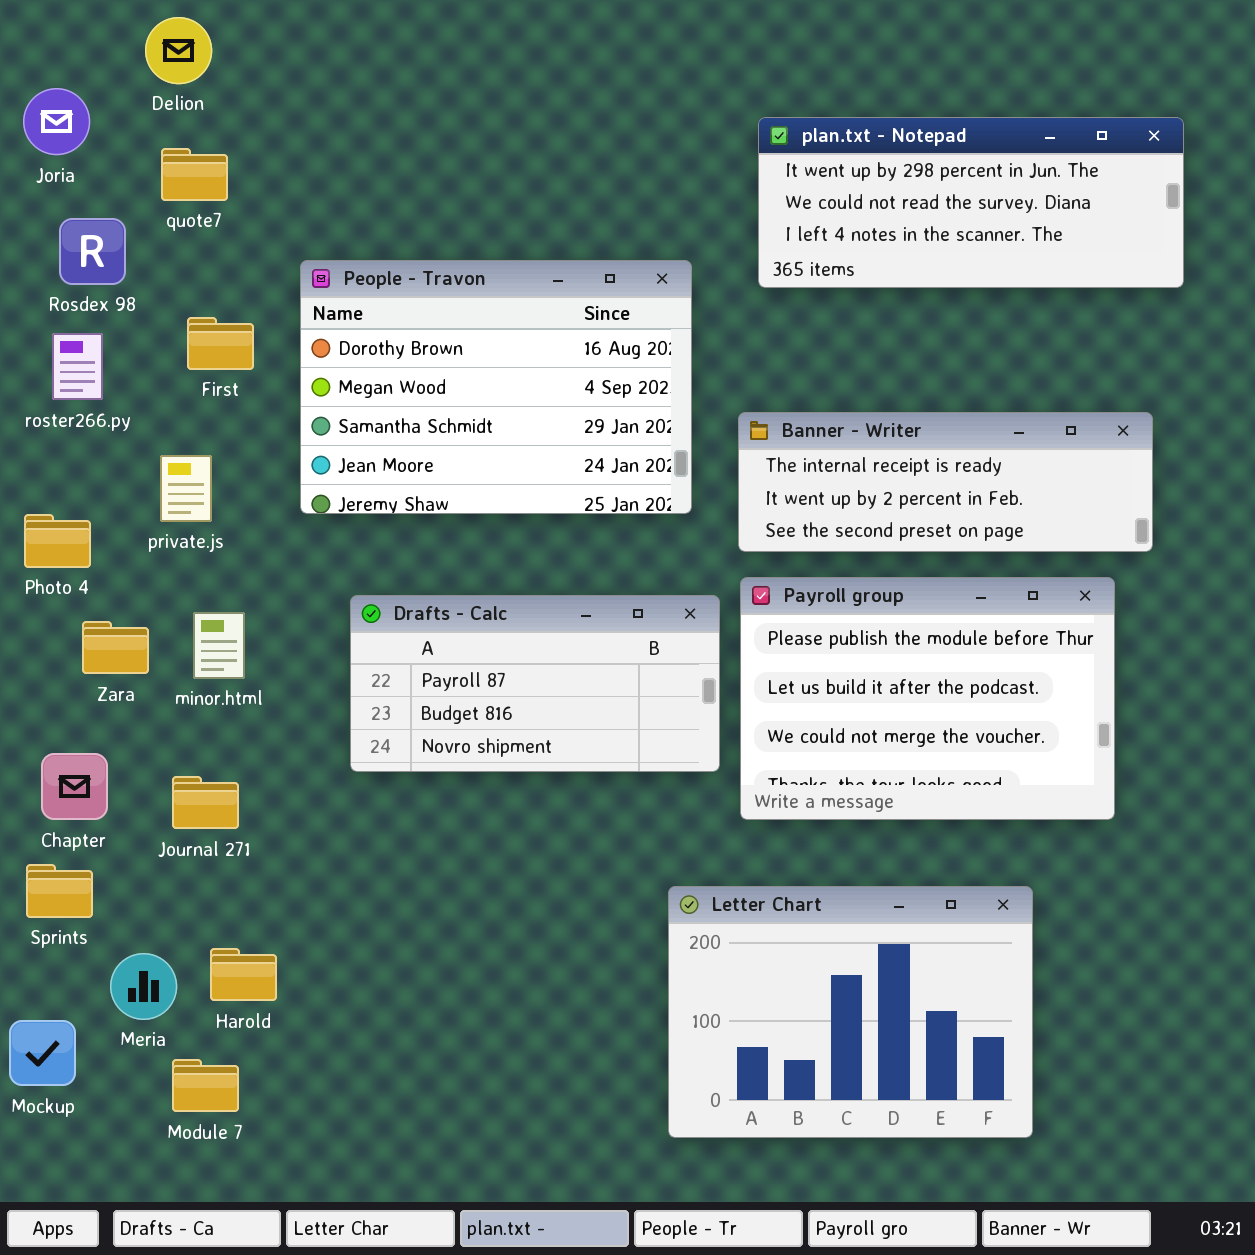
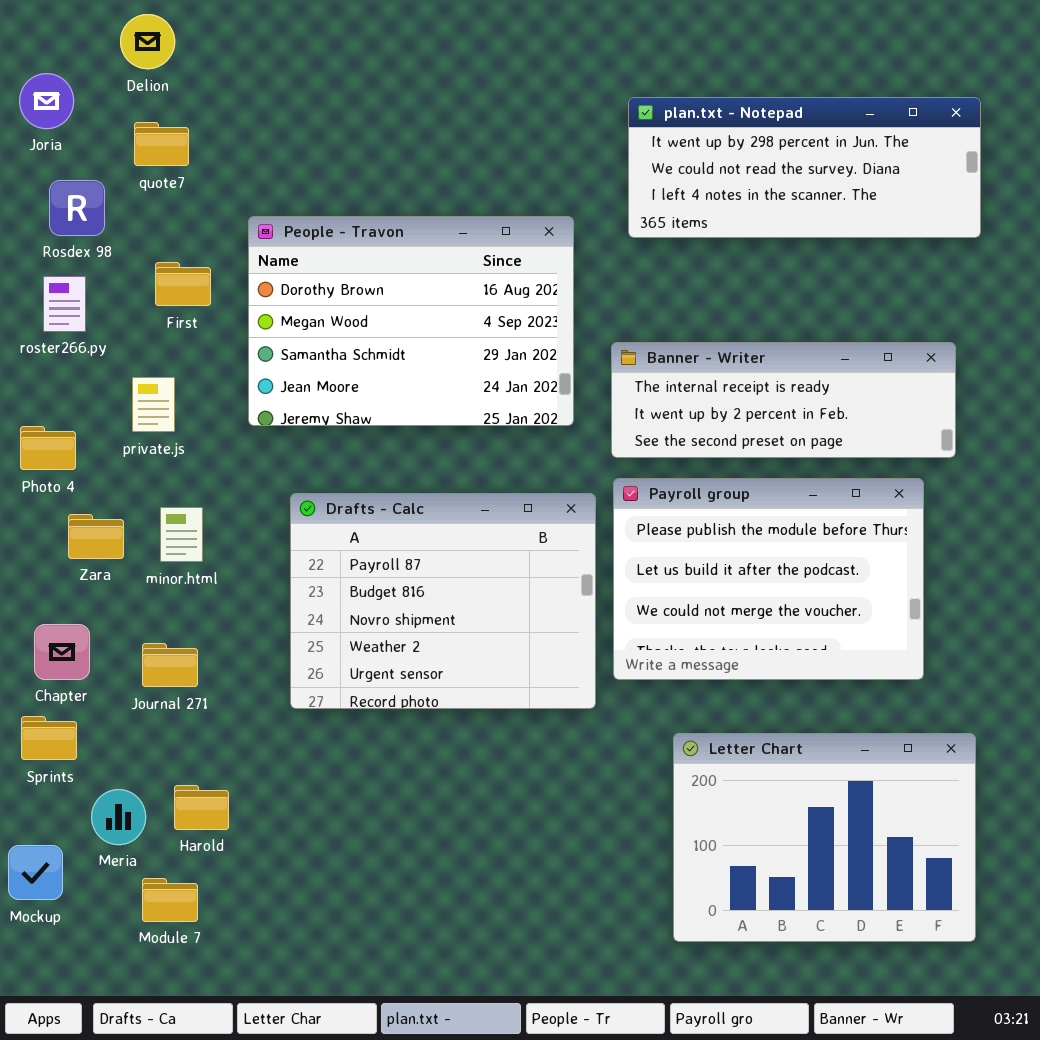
Drafts - Calc: [350,595,720,772] -> [290,493,596,709], resized
Letter Chart: [668,886,1033,1138] -> [673,733,976,942], moved

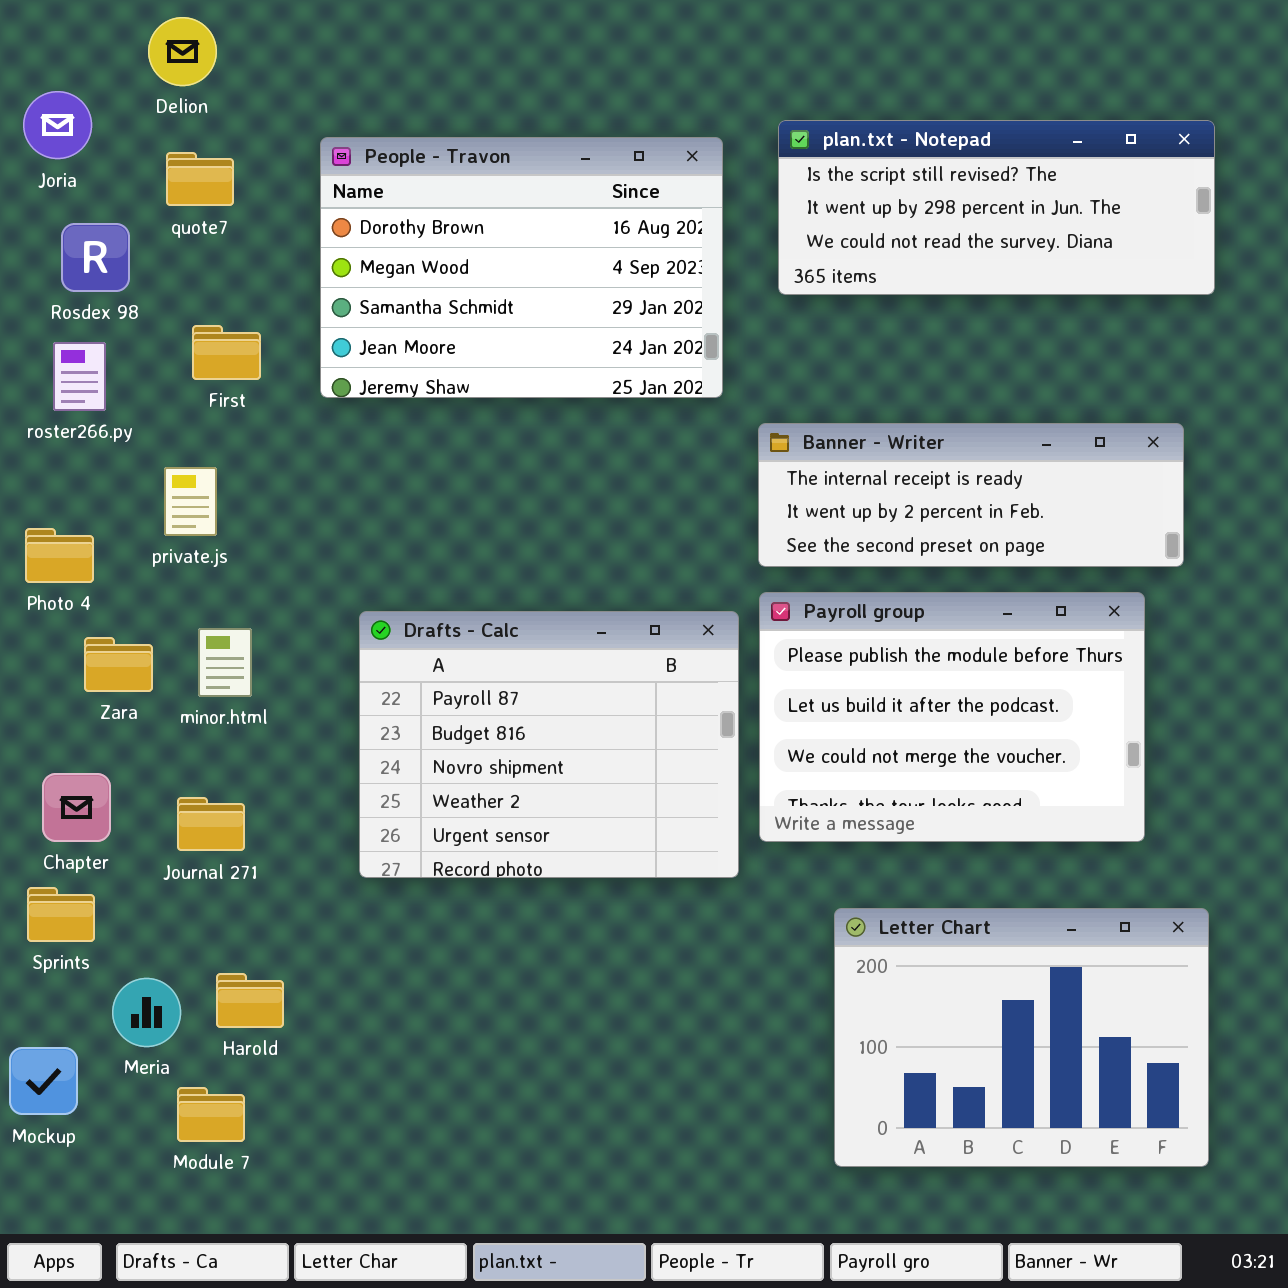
plan.txt - Notepad: [628,97,981,238] -> [778,120,1215,295], scrolled up 1 row
People - Travon: [248,216,574,426] -> [320,137,723,398], moved

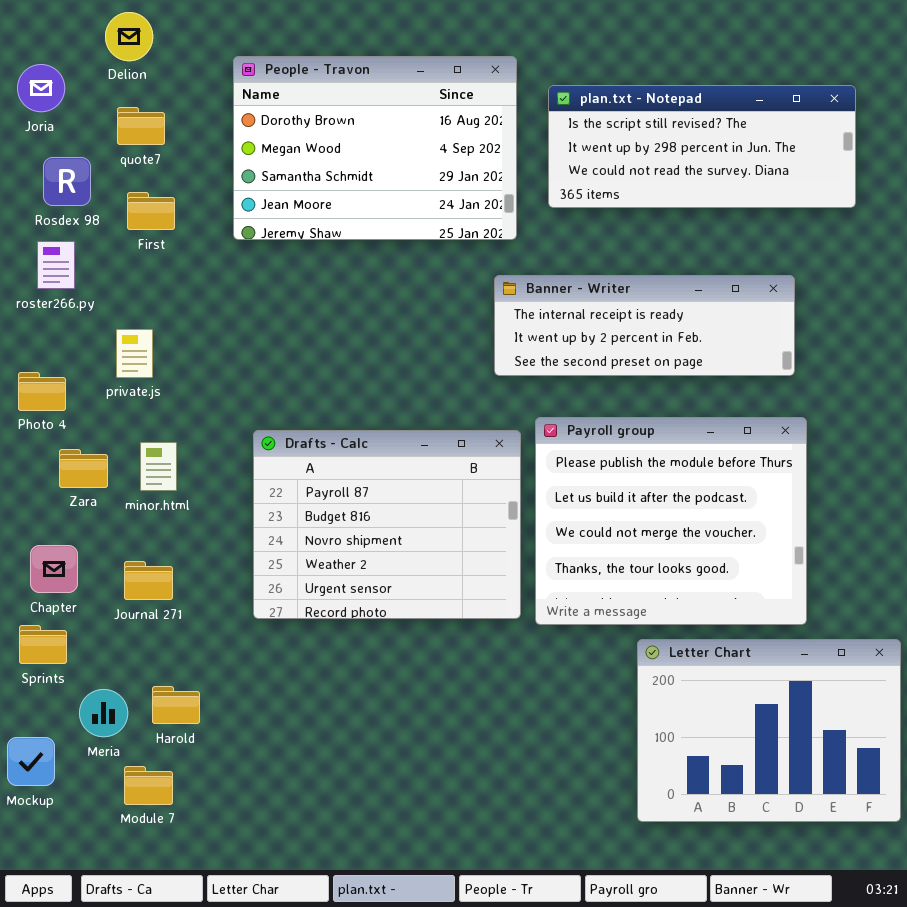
People - Travon: [320,137,723,398] -> [233,56,517,240], moved
First: [192,325,261,380] -> [127,192,175,230], moved
Banner - Writer: [758,423,1184,567] -> [494,275,795,376], moved
Payroll group: [759,592,1145,842] -> [535,417,807,625], resized
Letter Chart: [834,908,1209,1167] -> [637,639,901,822], moved

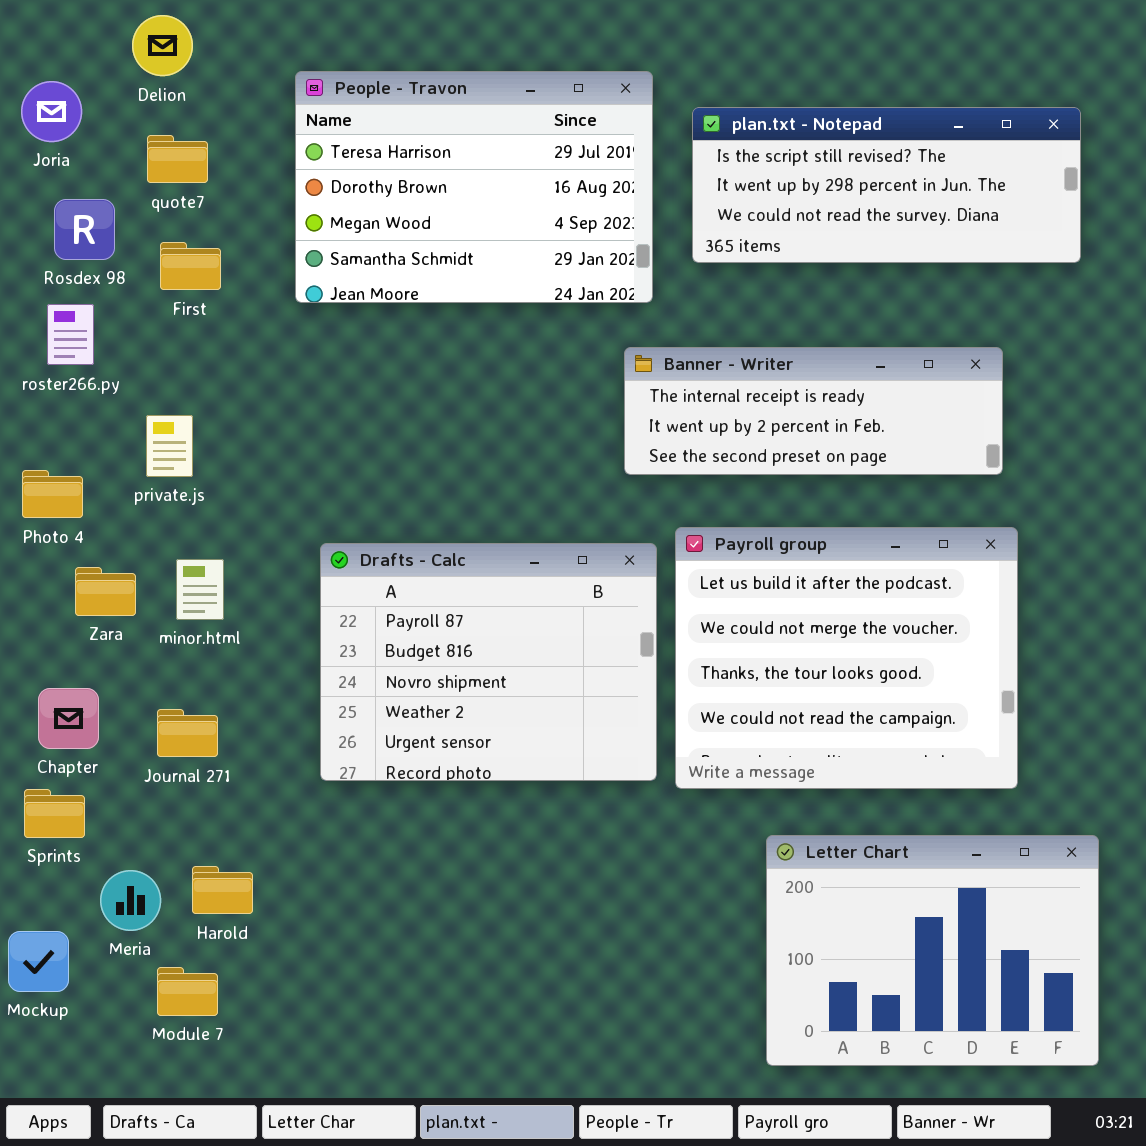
People - Travon: [233,56,517,240] -> [295,71,653,303], scrolled up 1 row
Payroll group: [535,417,807,625] -> [675,527,1018,789], scrolled down 1 row
Letter Chart: [637,639,901,822] -> [766,835,1099,1066], moved

